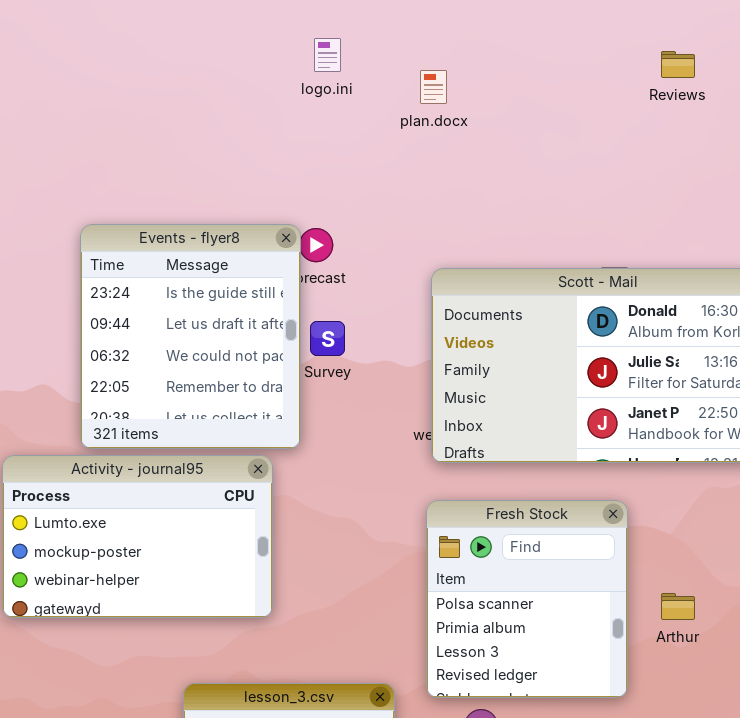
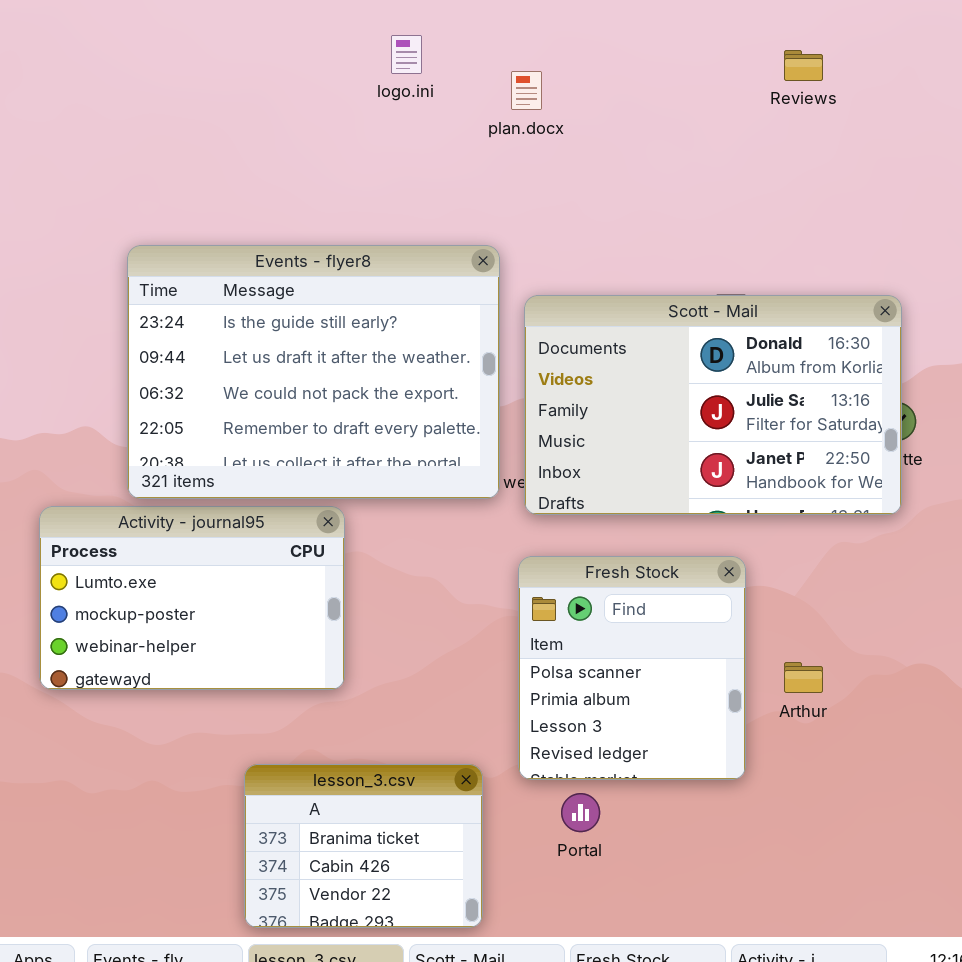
Events - flyer8: [80,224,301,449] -> [127,245,500,499], resized

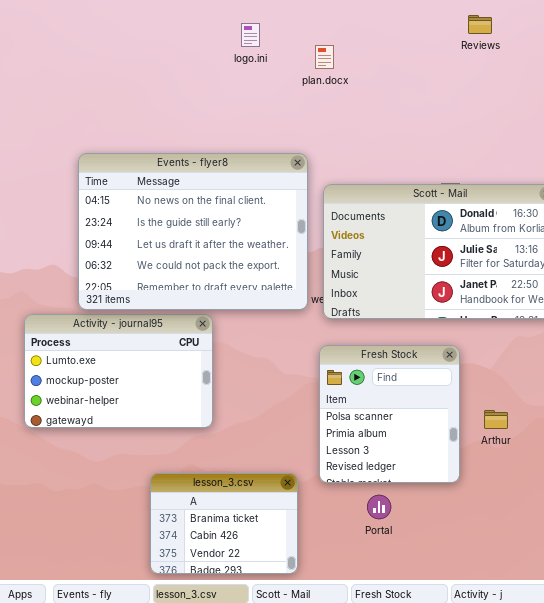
Reviews: [784,50,823,81] -> [468,15,492,34], moved
Events - flyer8: [127,245,500,499] -> [78,153,308,310], scrolled up 1 row
Portal: [561,793,600,832] -> [367,495,391,519], moved

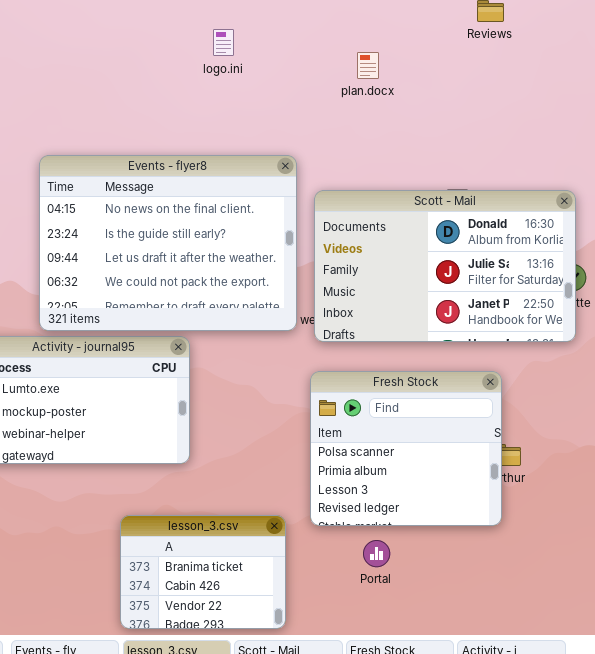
logo.ini: [241,23,260,47] -> [213,29,234,56], moved
plan.docx: [315,45,334,69] -> [357,52,379,79], moved
Fresh Stock: [319,345,460,483] -> [310,371,502,526], resized

